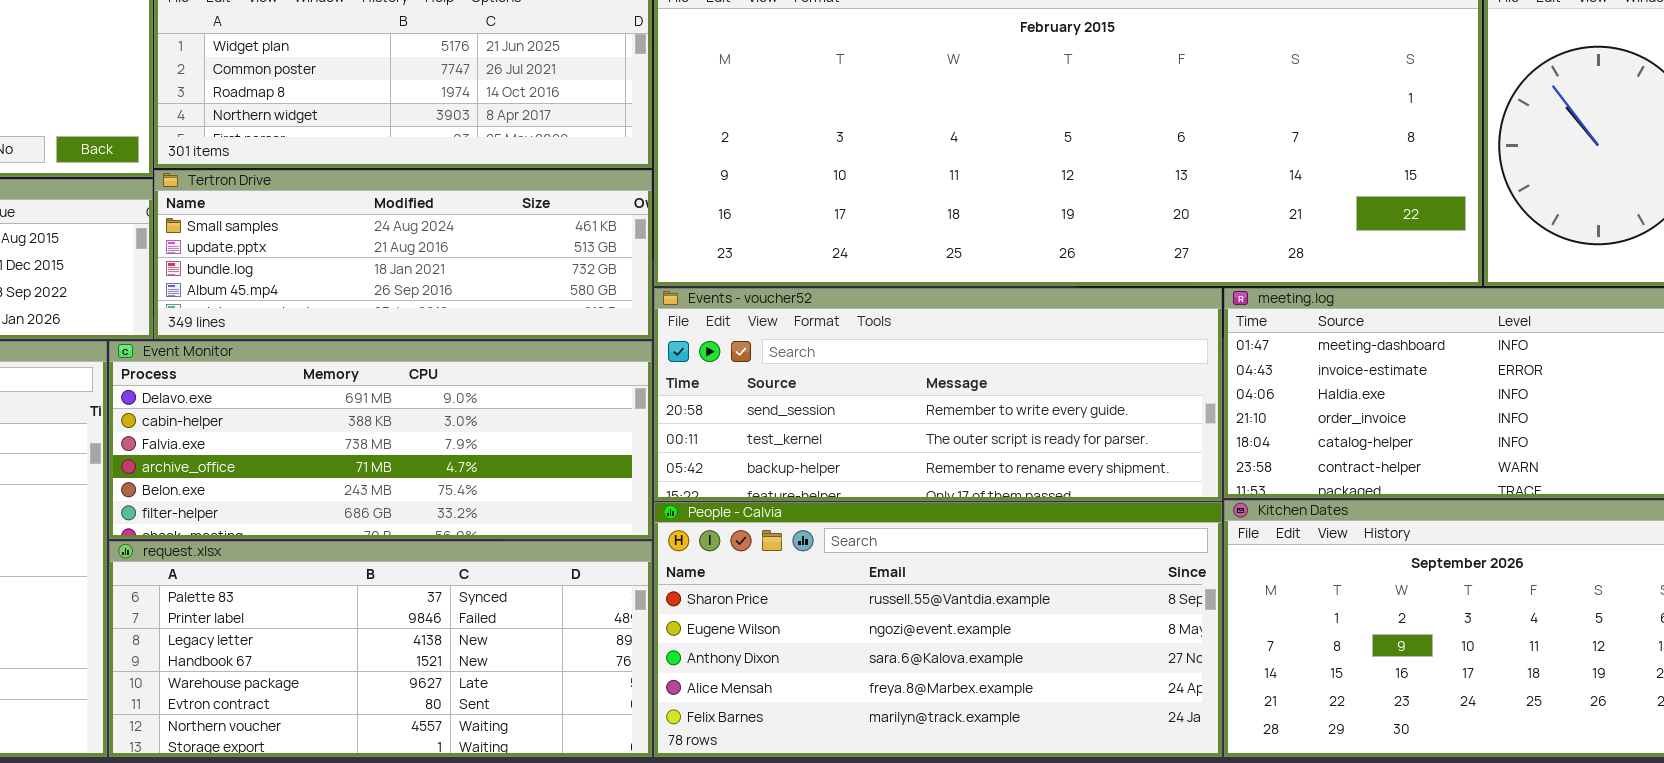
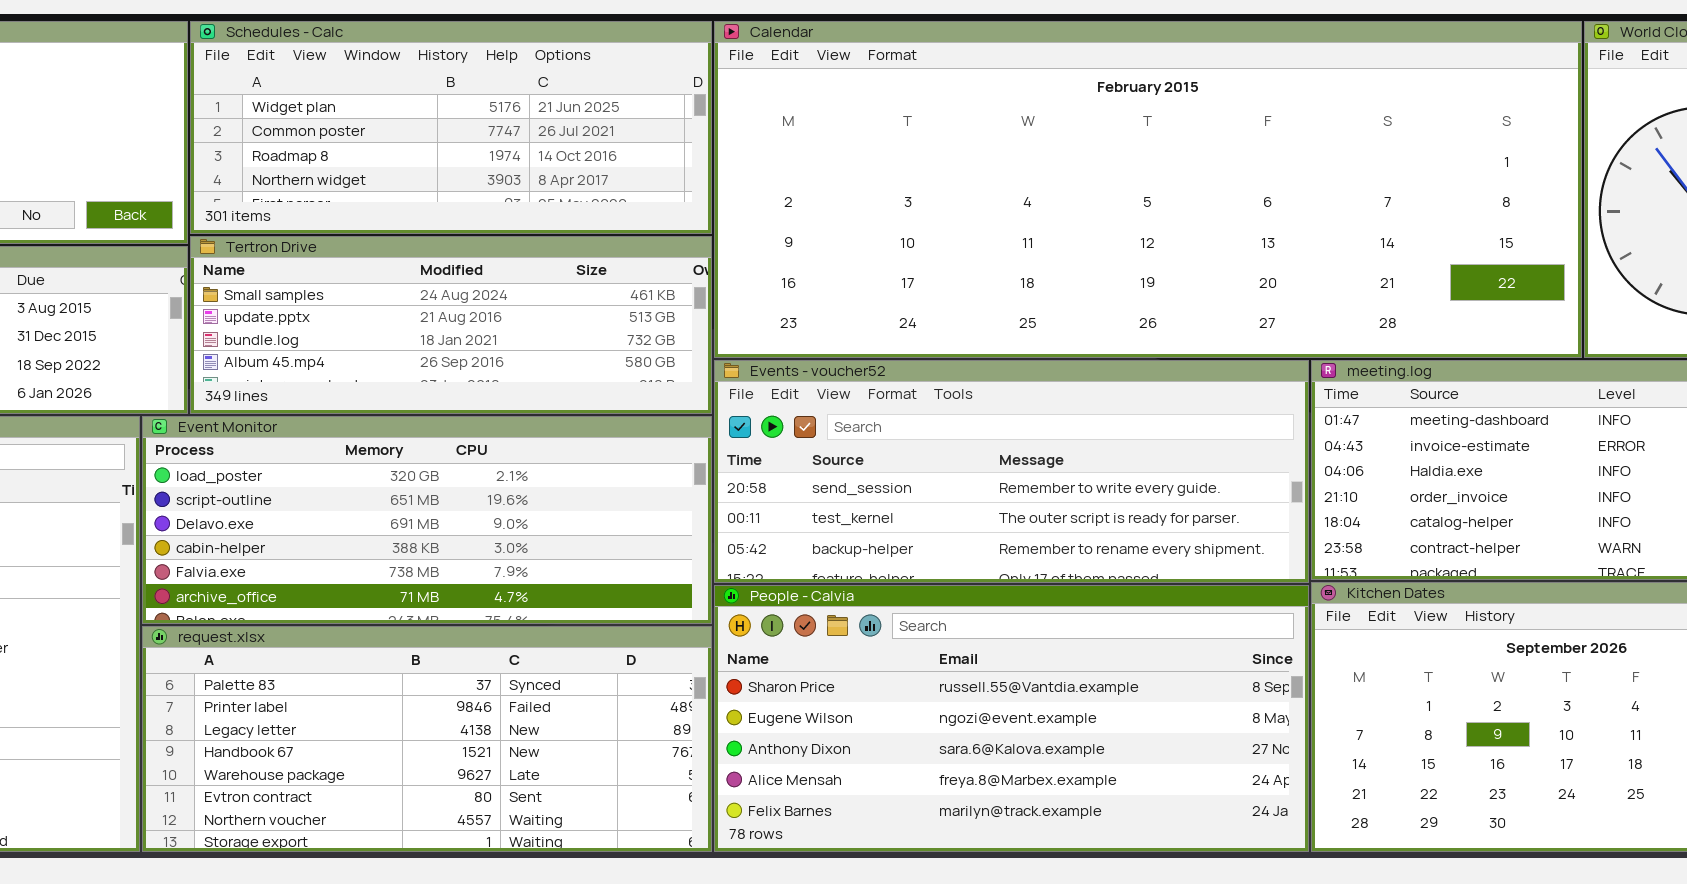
Event Monitor: [109,341,652,539] -> [142,416,712,624], scrolled up 2 rows

